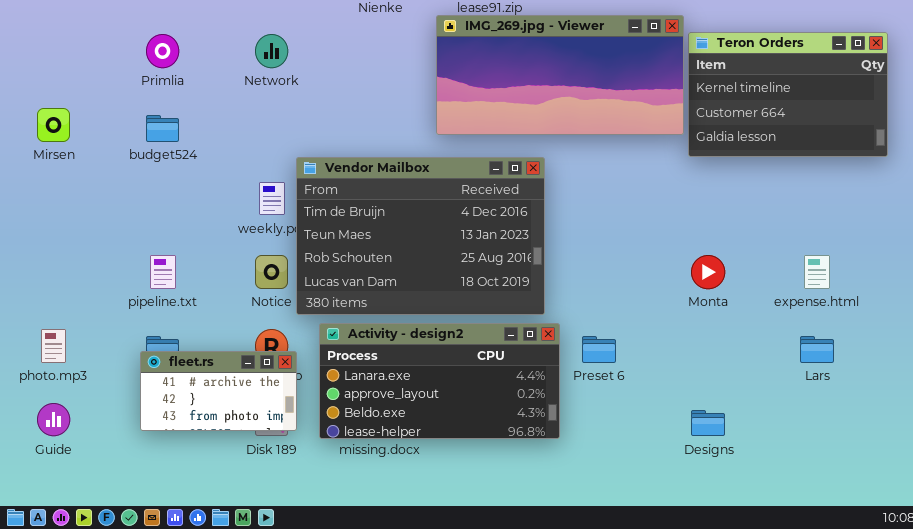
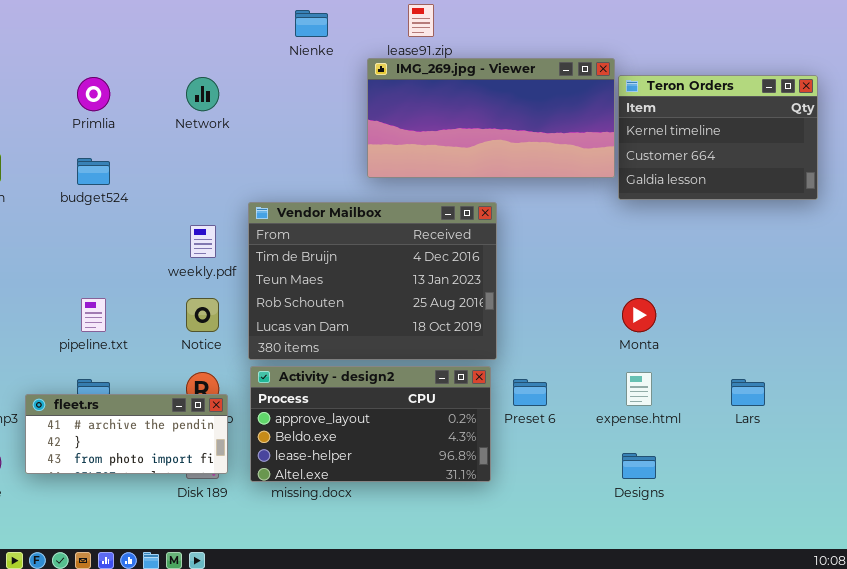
Vendor Mailbox: [296,157,545,315] -> [248,202,497,360], moved
expense.html: [804,255,830,289] -> [626,372,652,406], moved
Activity - design2: [319,323,560,439] -> [250,366,491,482], scrolled down 1 row
fleet.rs: [140,351,297,431] -> [25,394,228,474], resized

